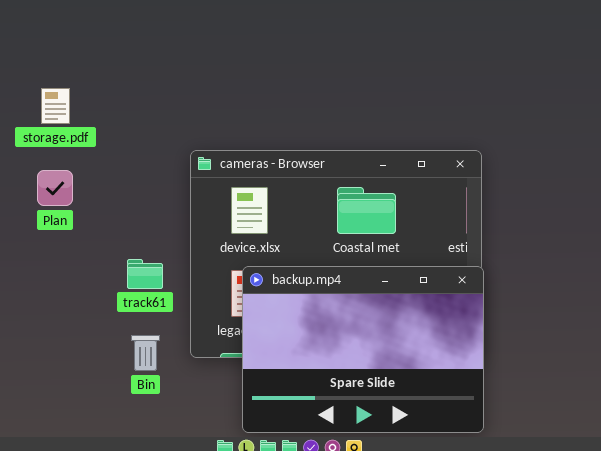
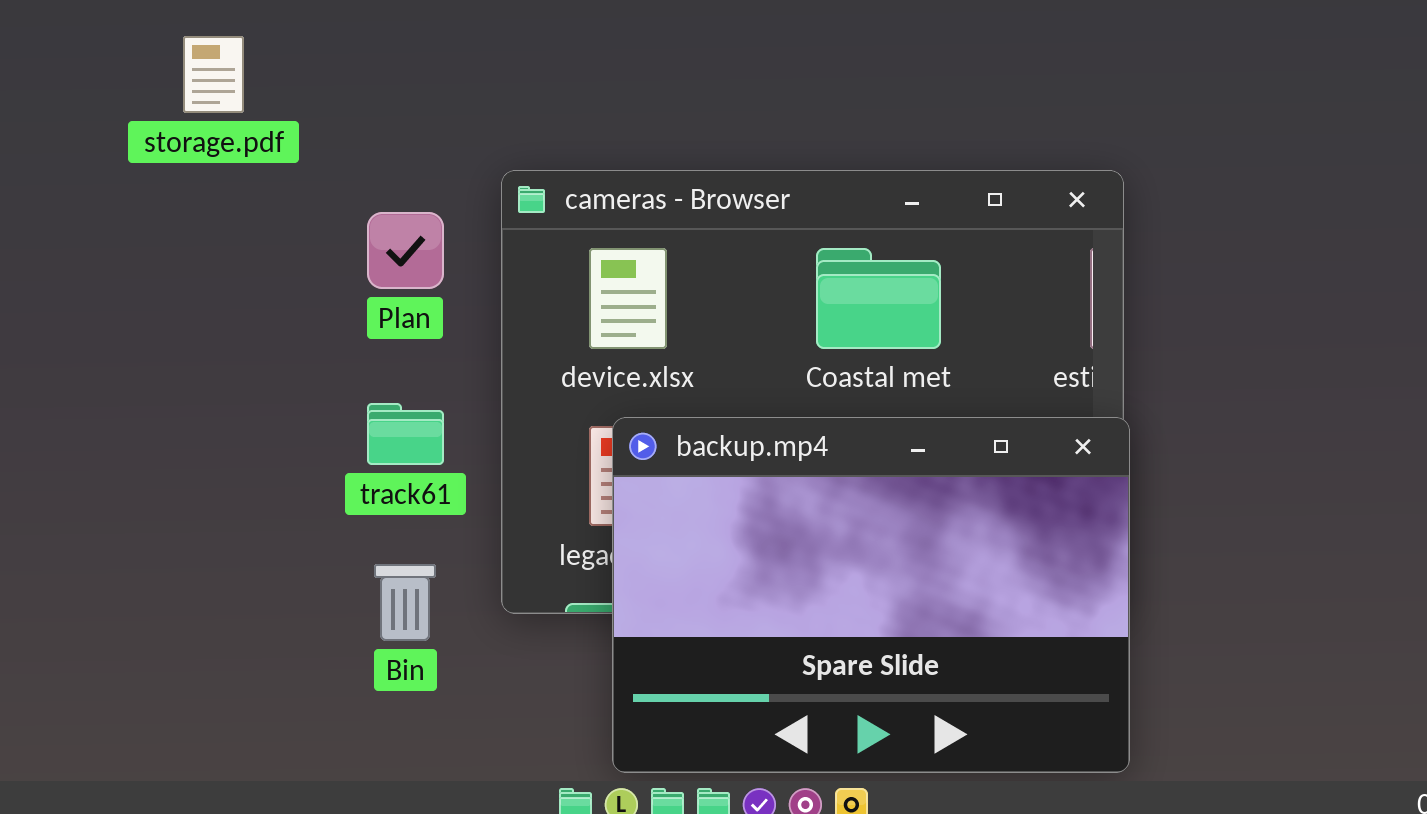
Plan: [37,170,73,206] -> [367,212,444,289], moved

